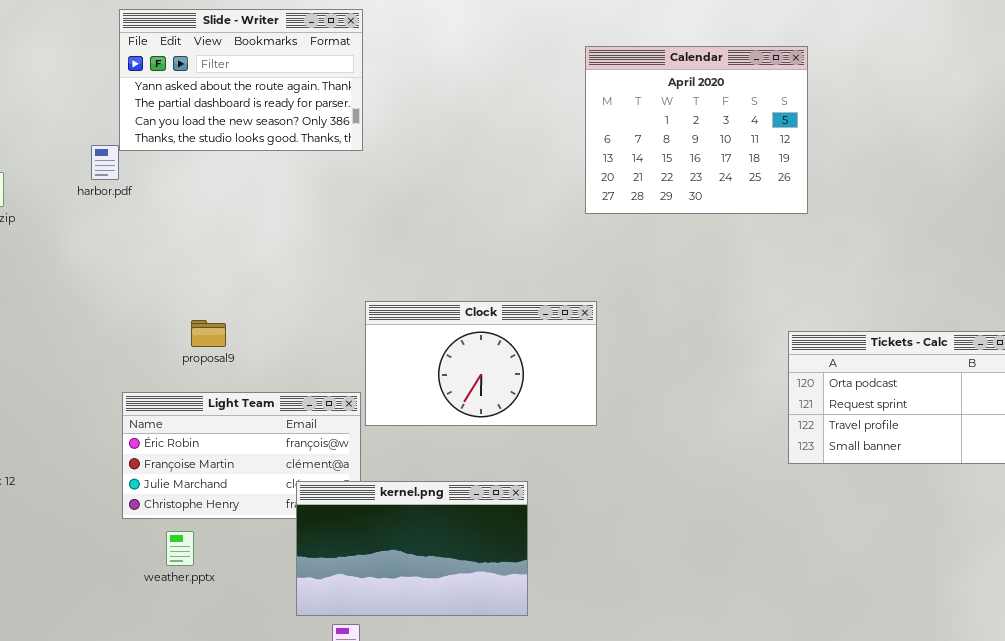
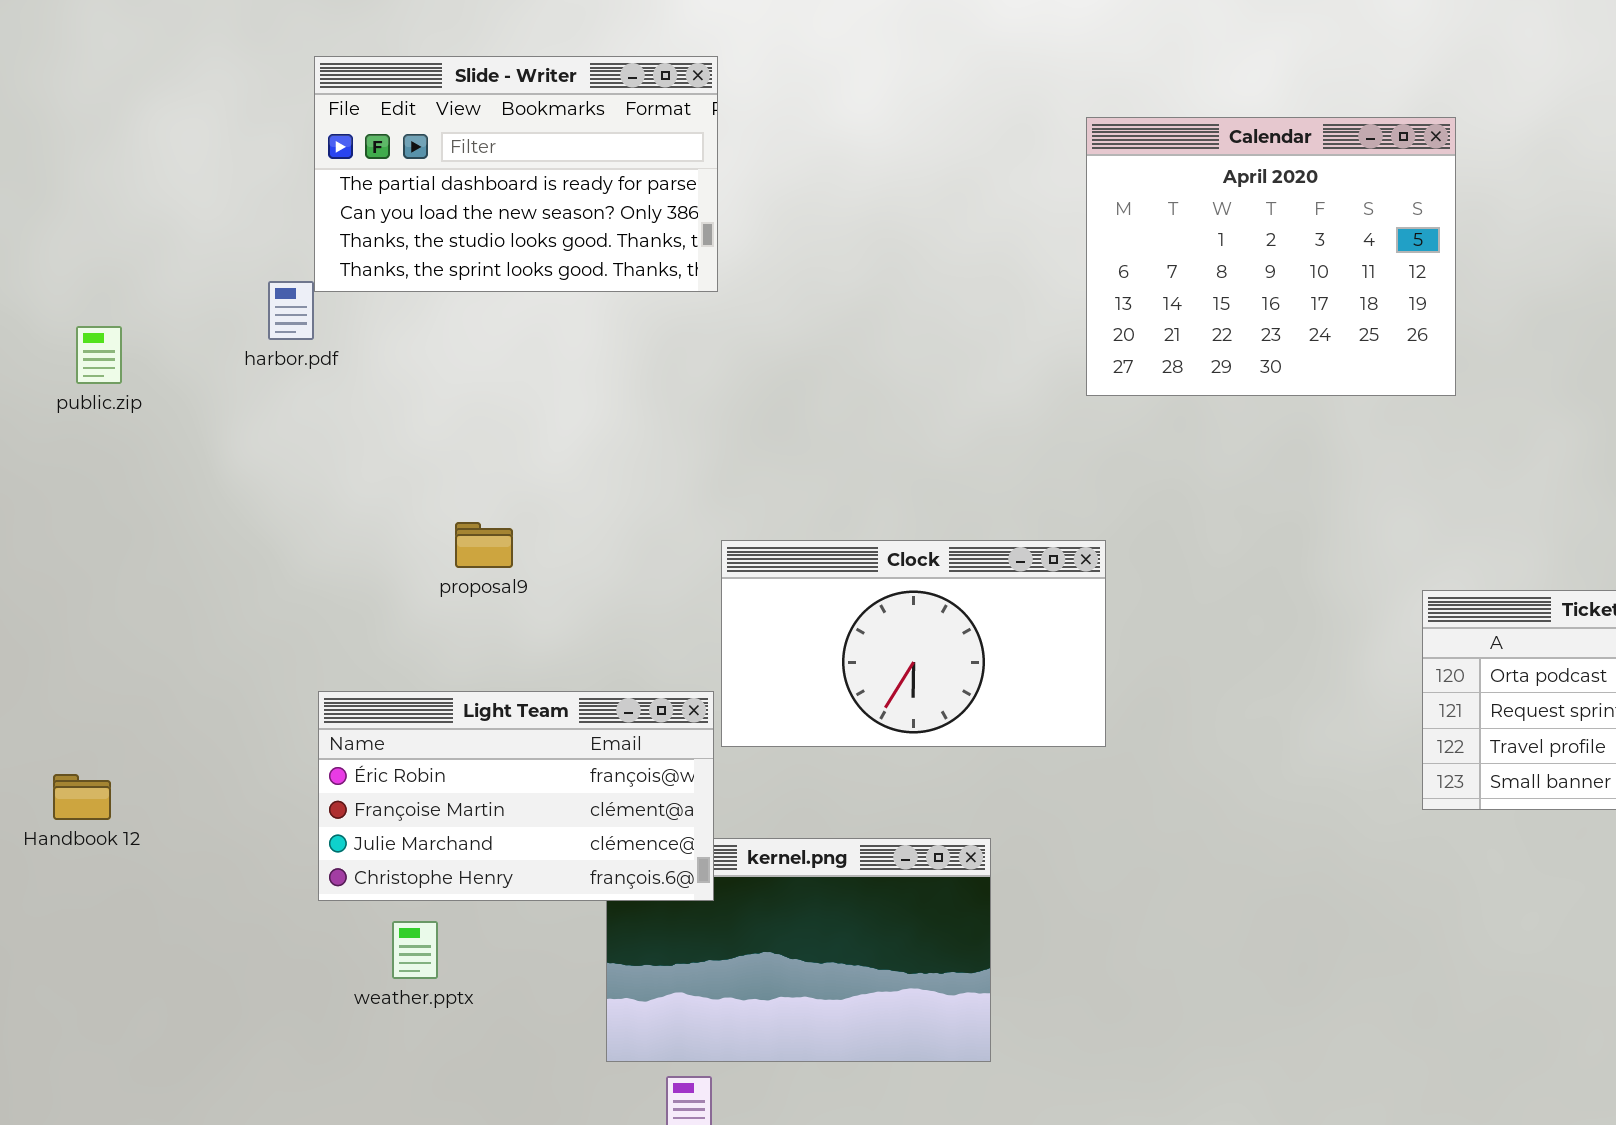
Slide - Writer: [119,9,363,151] -> [314,56,718,292], scrolled down 1 row
proposal9: [191,320,226,347] -> [455,522,513,568], moved
Light Team: [122,392,361,519] -> [318,691,714,901], raised

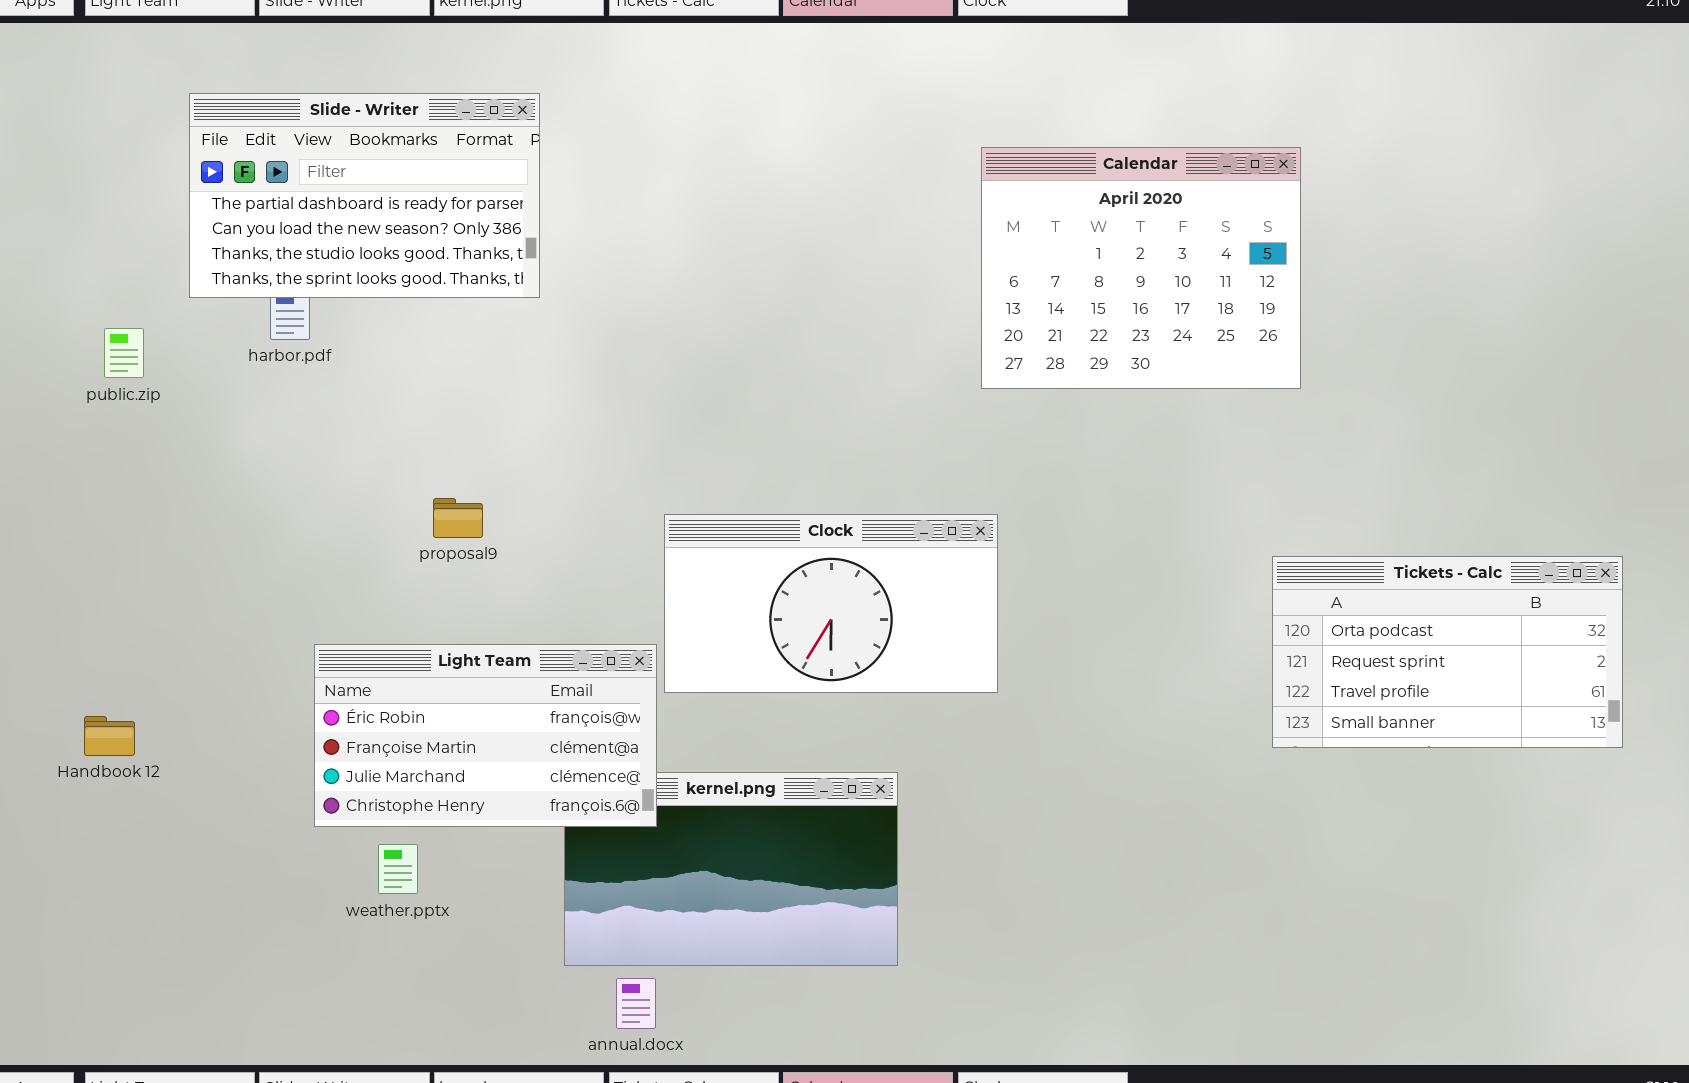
Slide - Writer: [314,56,718,292] -> [189,93,540,298], moved

